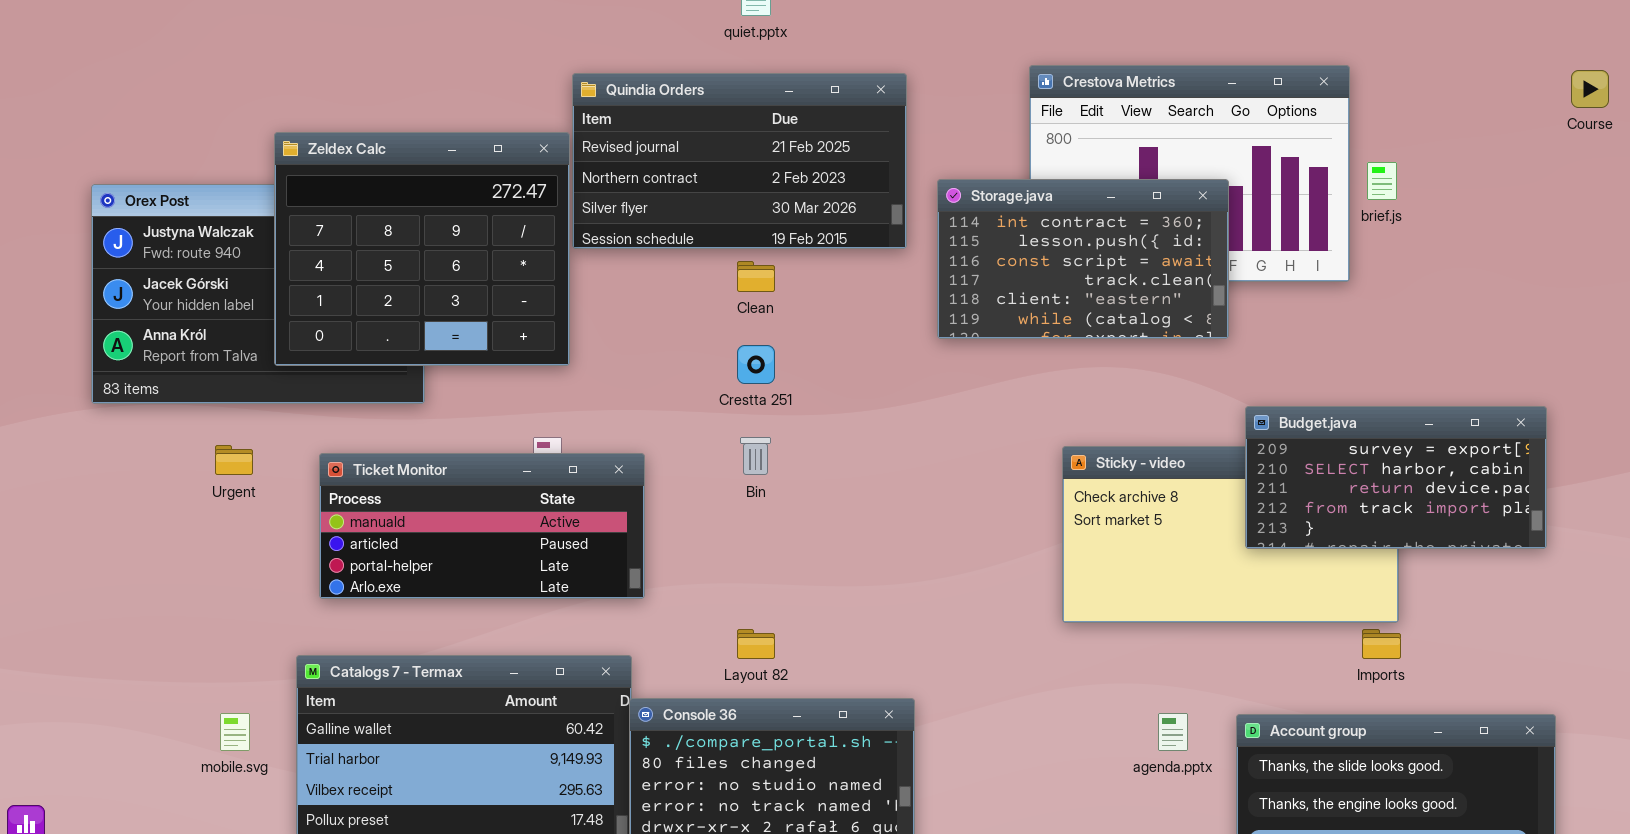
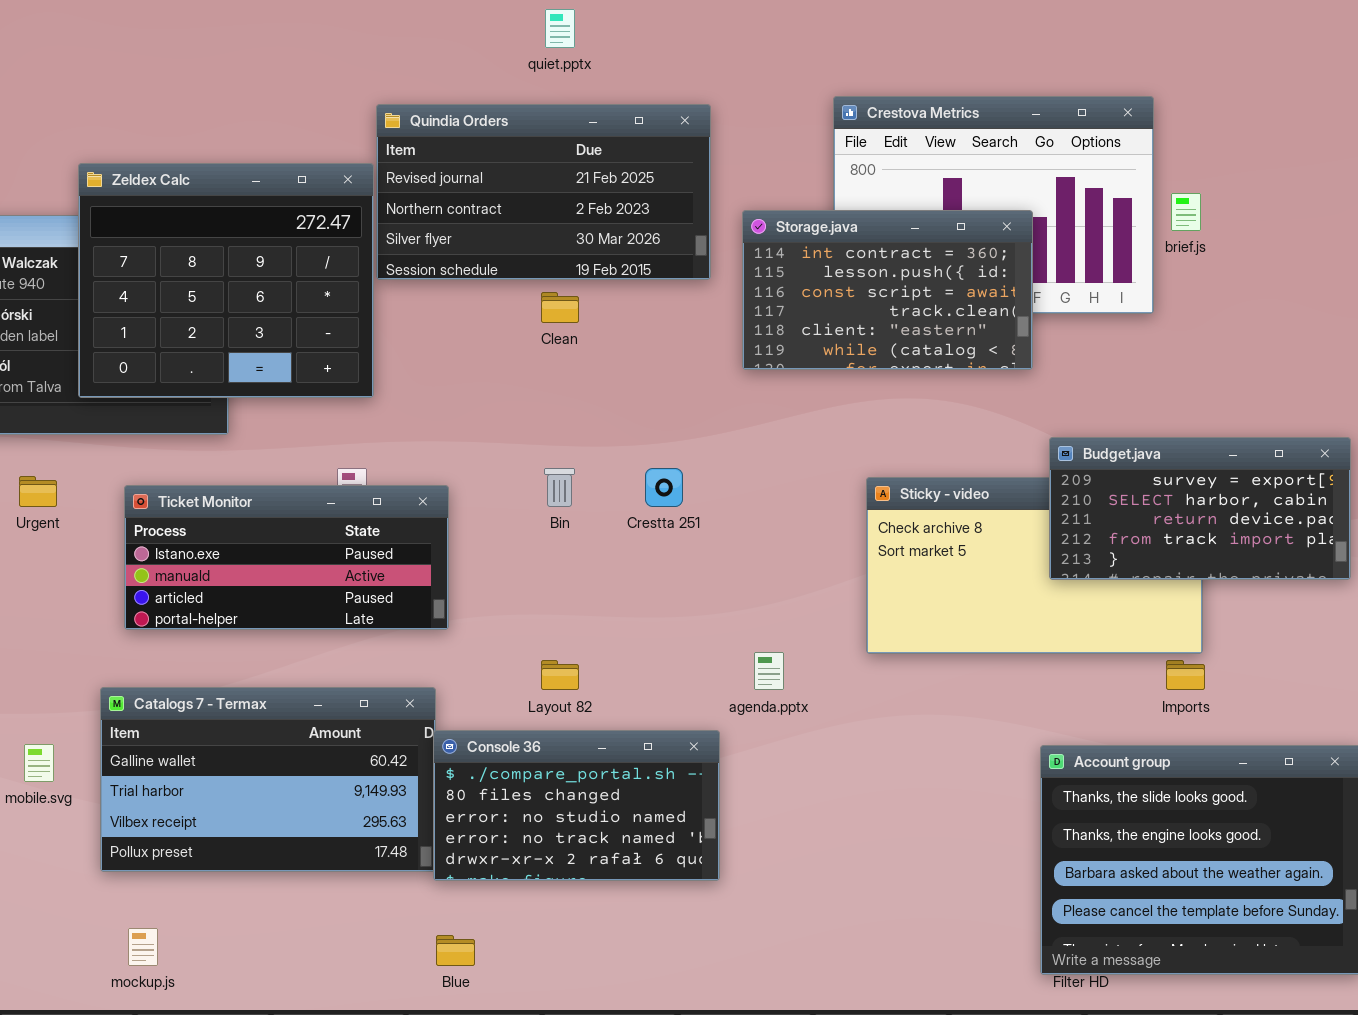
Crestta 251: [737,345,775,384] -> [645,468,683,507], moved
Ticket Monitor: [319,453,645,599] -> [124,485,449,630], scrolled up 1 row
agenda.pptx: [1158,713,1188,751] -> [754,652,784,690], moved

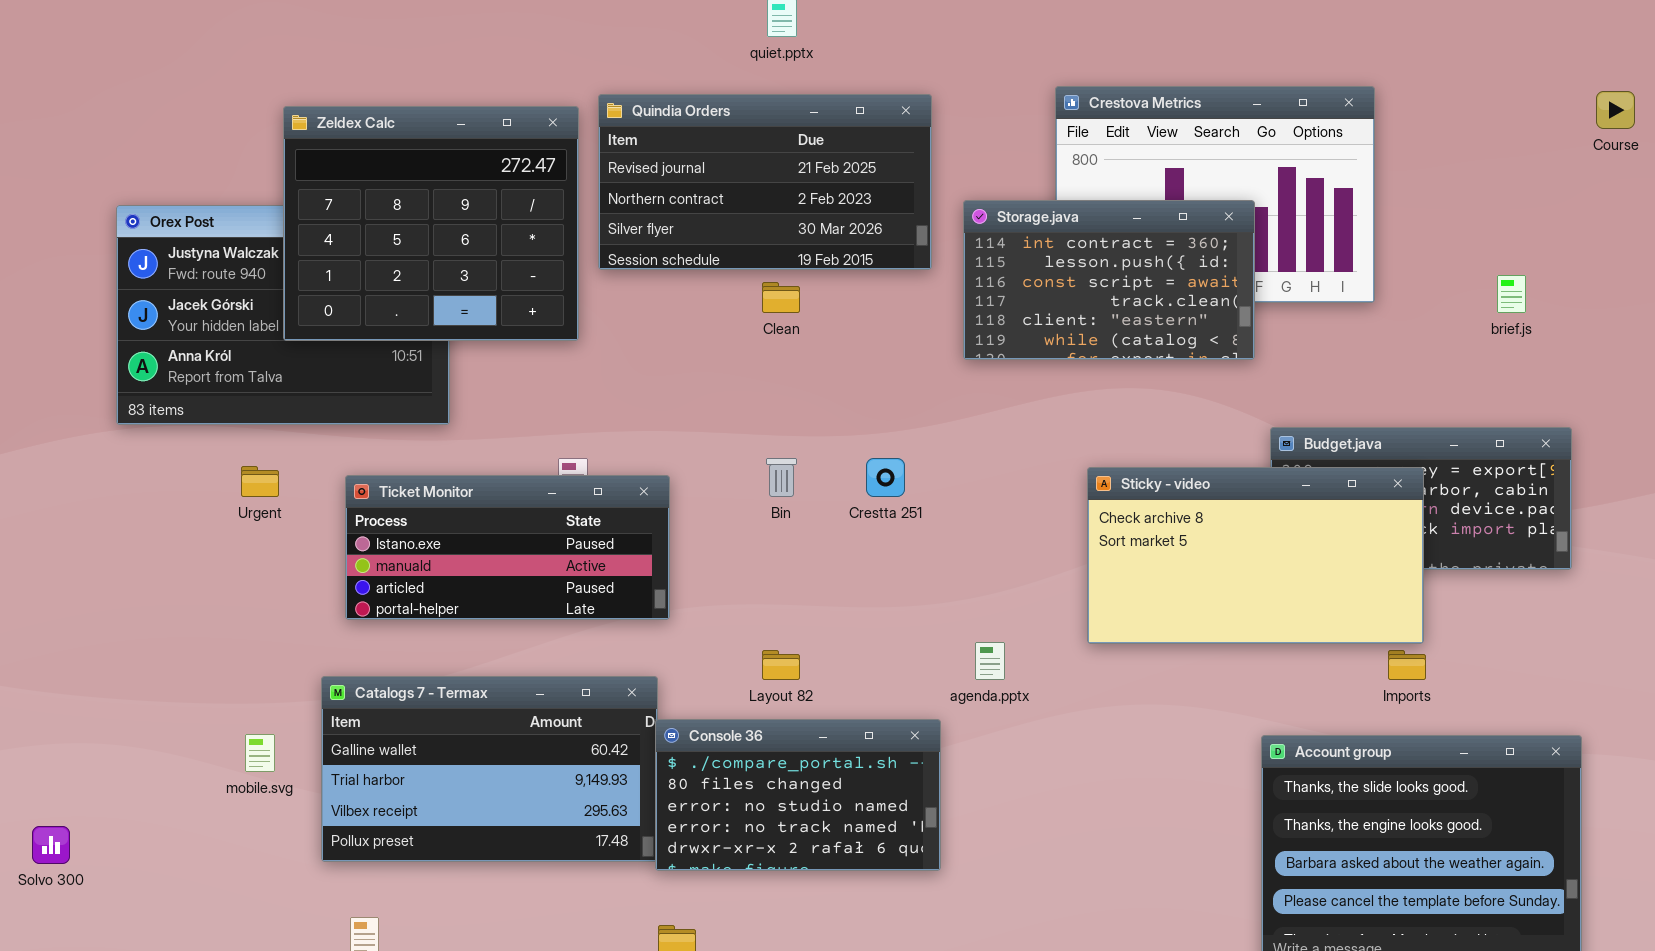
Zeldex Calc: [78,163,374,398] -> [283,106,579,341], moved
brief.js: [1171,193,1201,231] -> [1497,275,1526,313], moved
Sticky - video: [866,477,1203,654] -> [1087,467,1424,644], raised

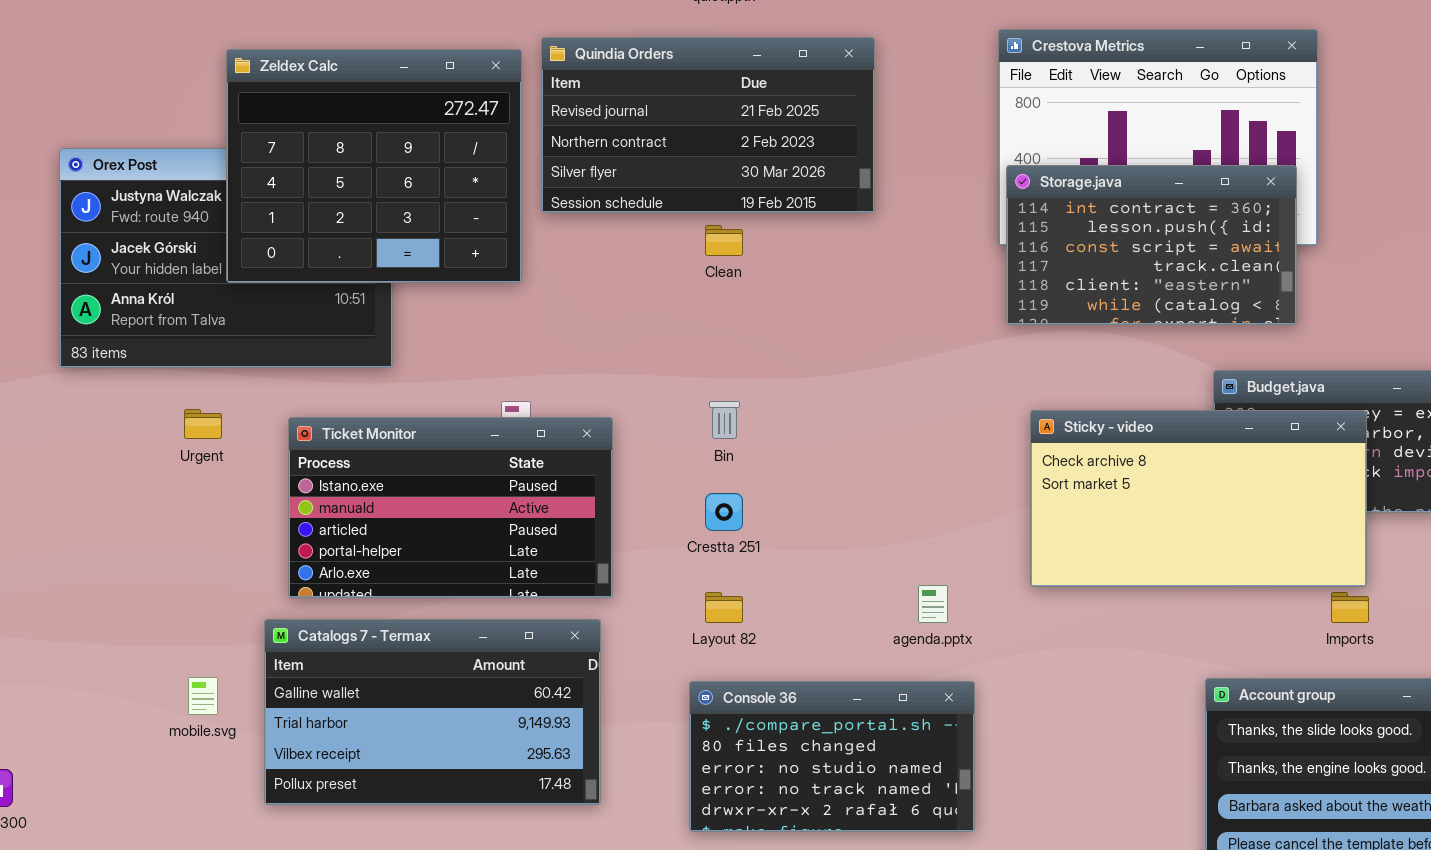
Storage.java: [963,200,1255,360] -> [1006,165,1297,325], moved
Crestta 251: [866,458,905,497] -> [705,493,743,531], moved
Ticket Monitor: [345,475,670,620] -> [288,417,613,598], resized
Console 36: [655,719,941,871] -> [689,681,975,832], moved

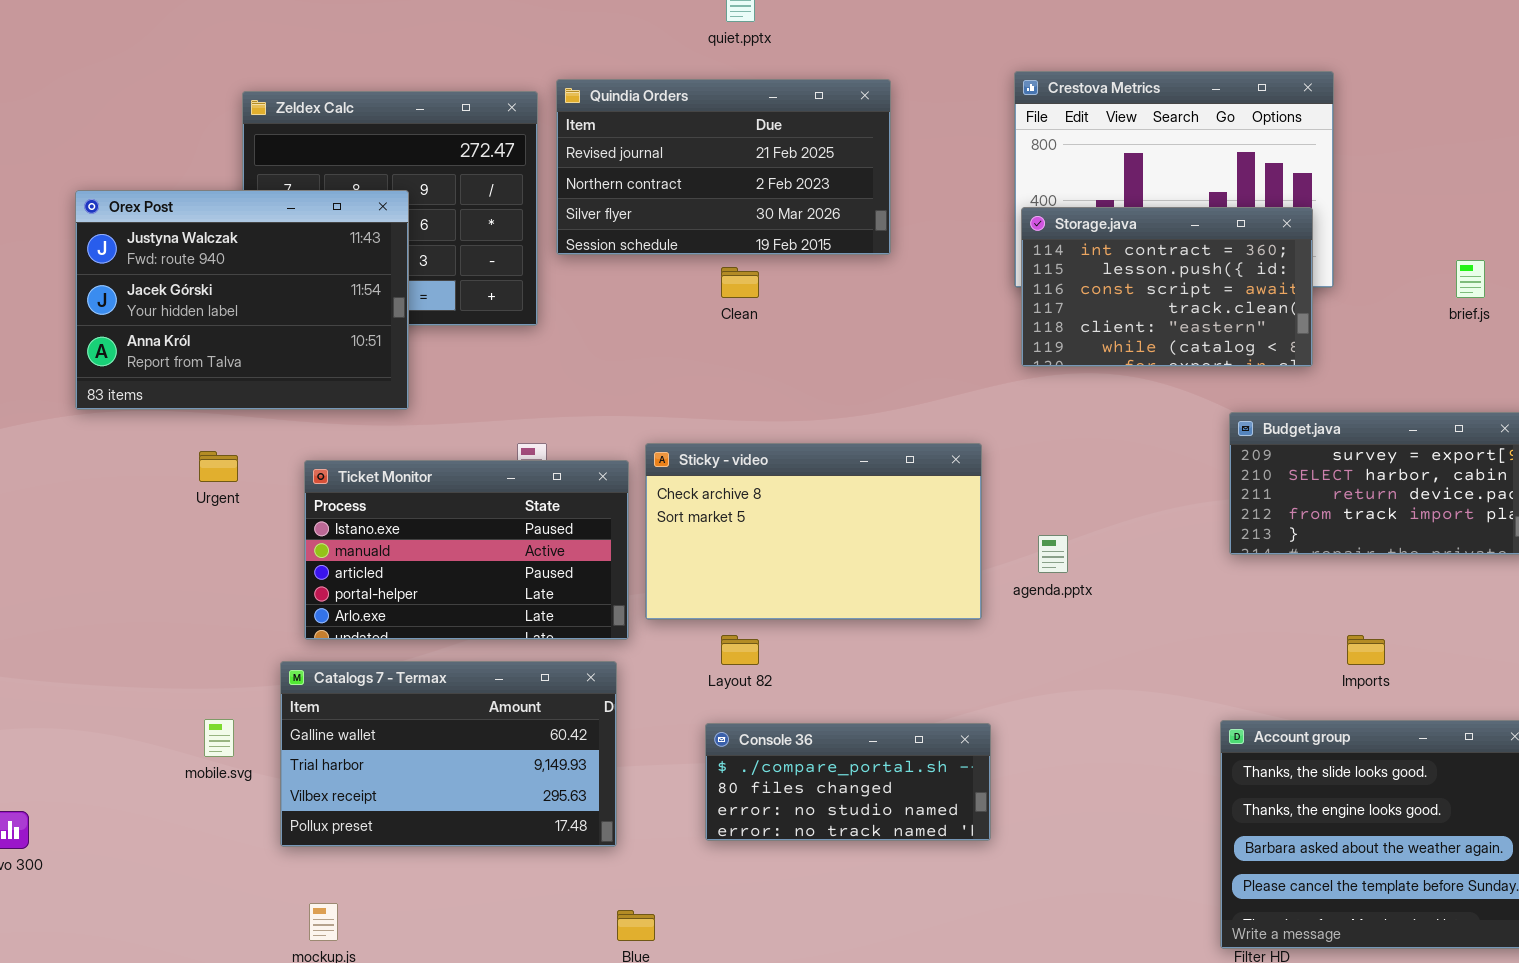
Orex Post: [59,148,393,368] -> [75,190,409,410], raised
Sticky - video: [1030,410,1367,587] -> [645,443,982,620], moved
agenda.pptx: [918,585,948,623] -> [1038,535,1068,573], moved
Console 36: [689,681,975,832] -> [705,723,991,841], resized

